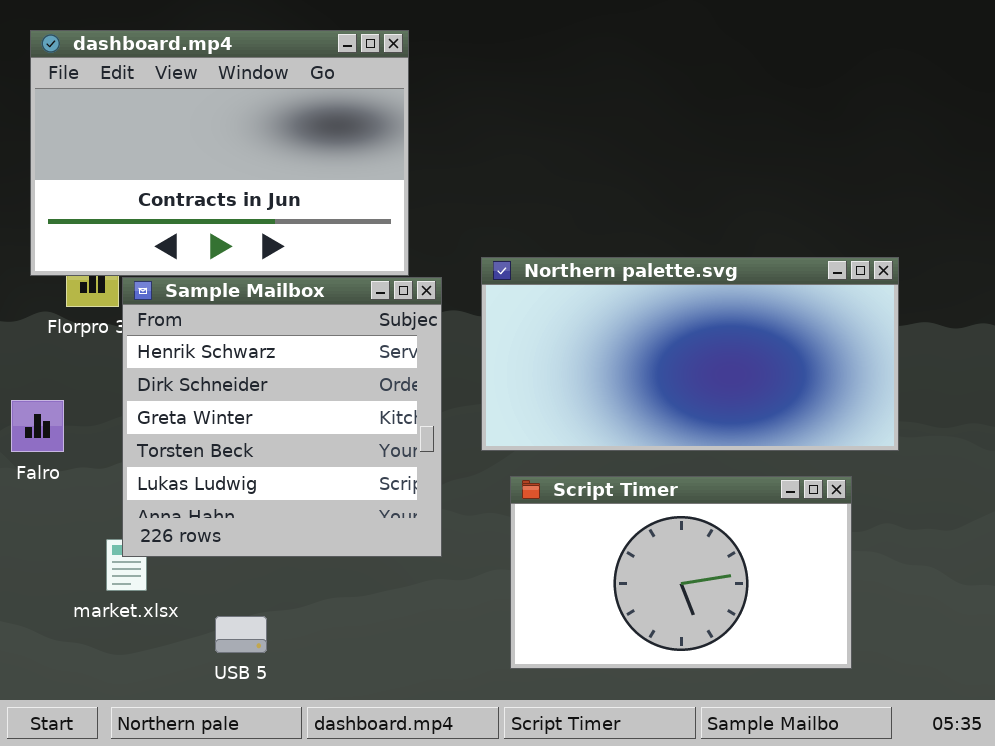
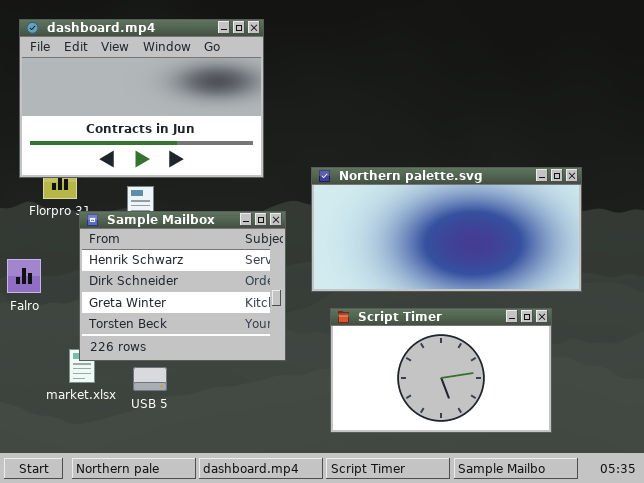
Sample Mailbox: [122,277,442,557] -> [79,211,286,361], resized
USB 5: [215,616,267,653] -> [133,367,167,391], moved

